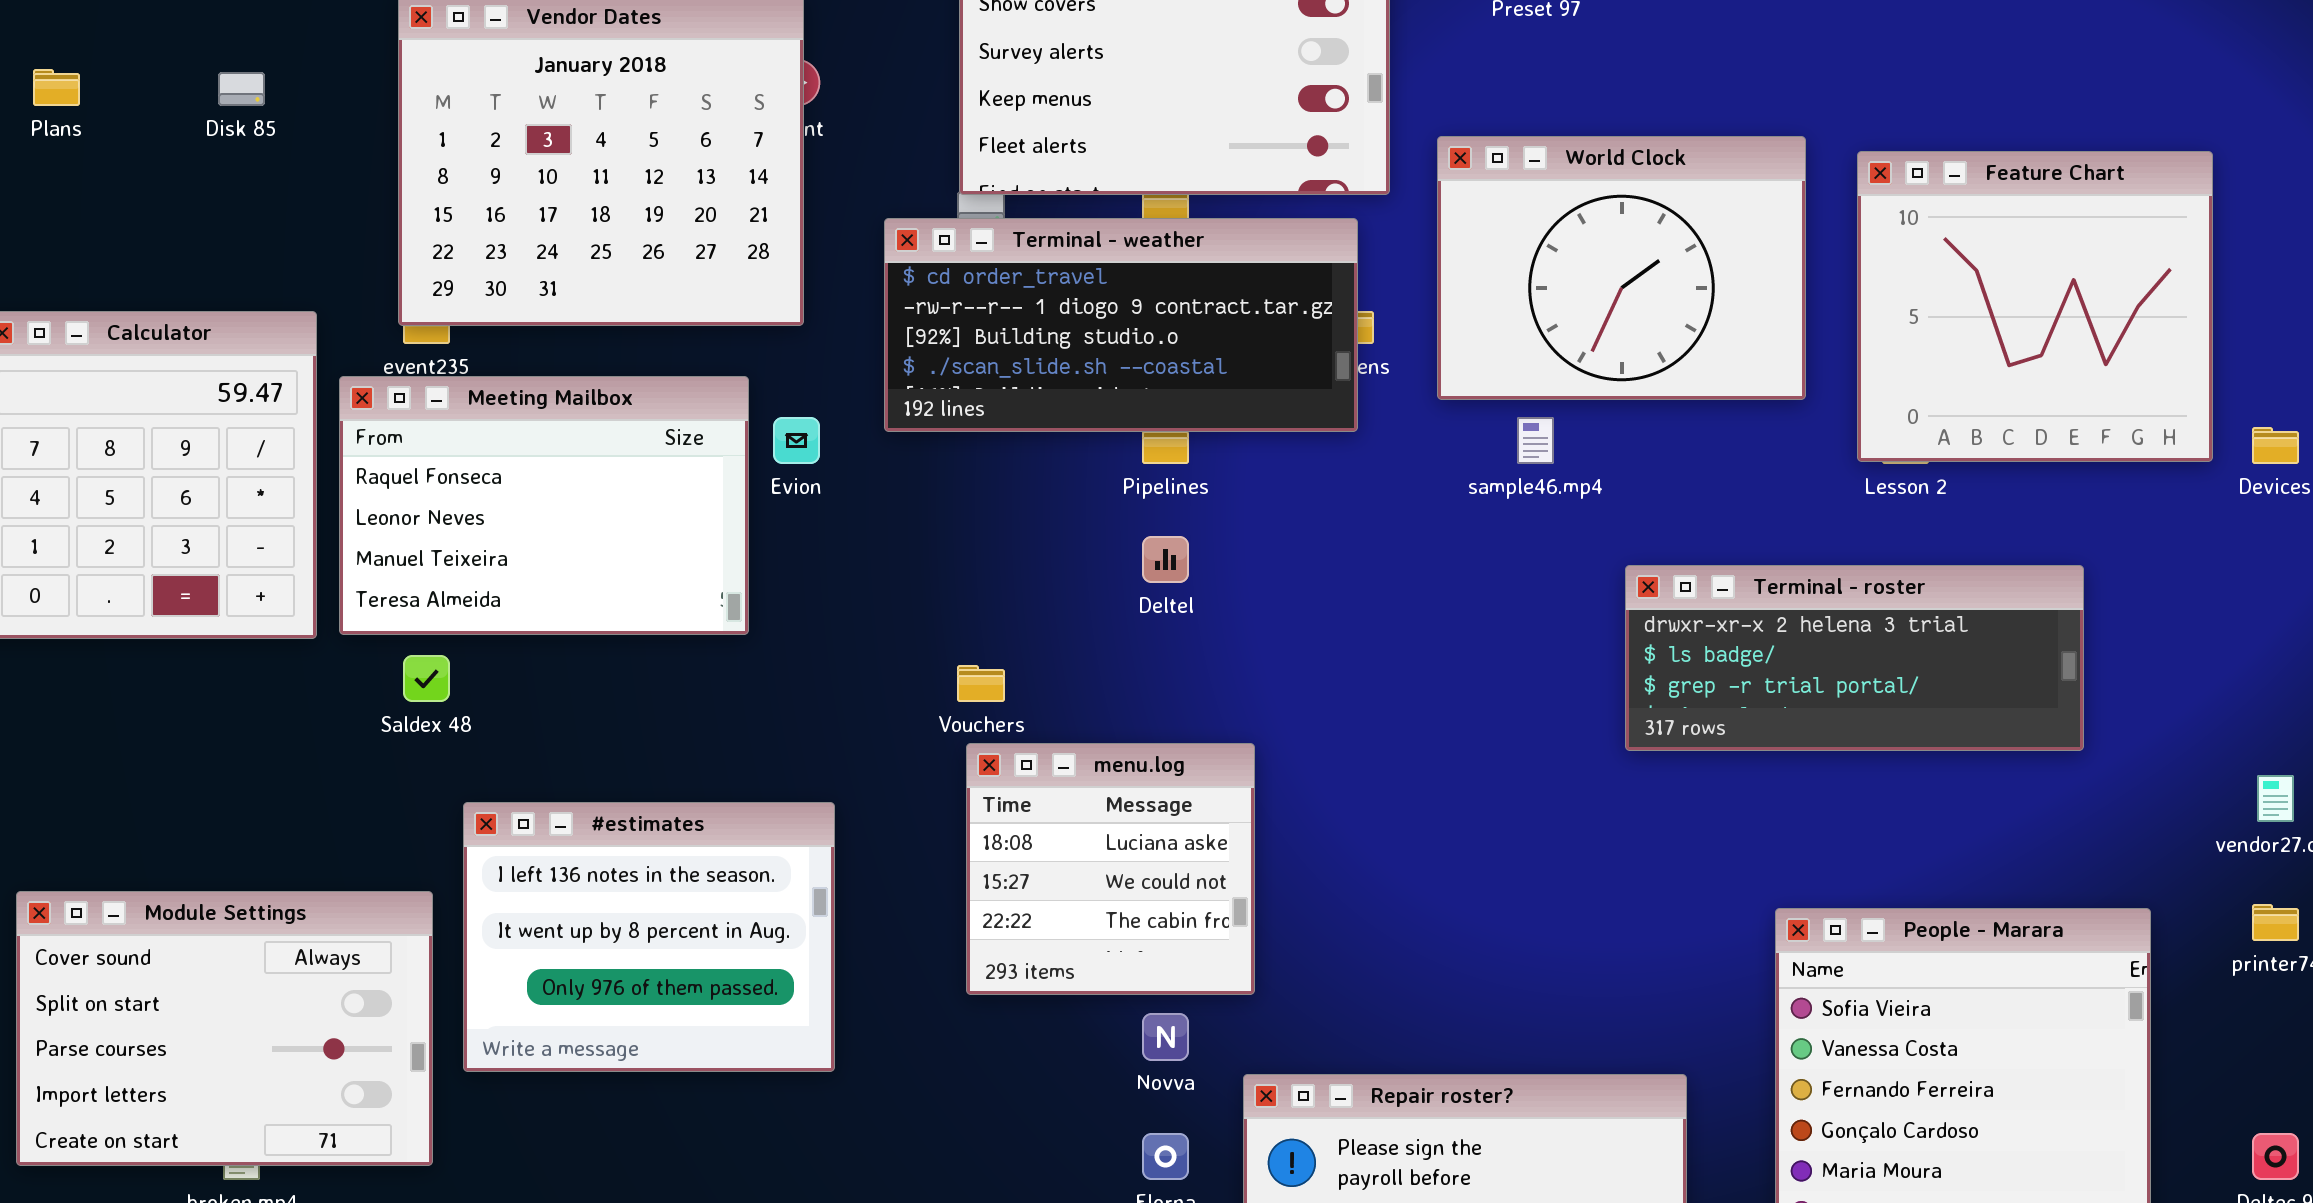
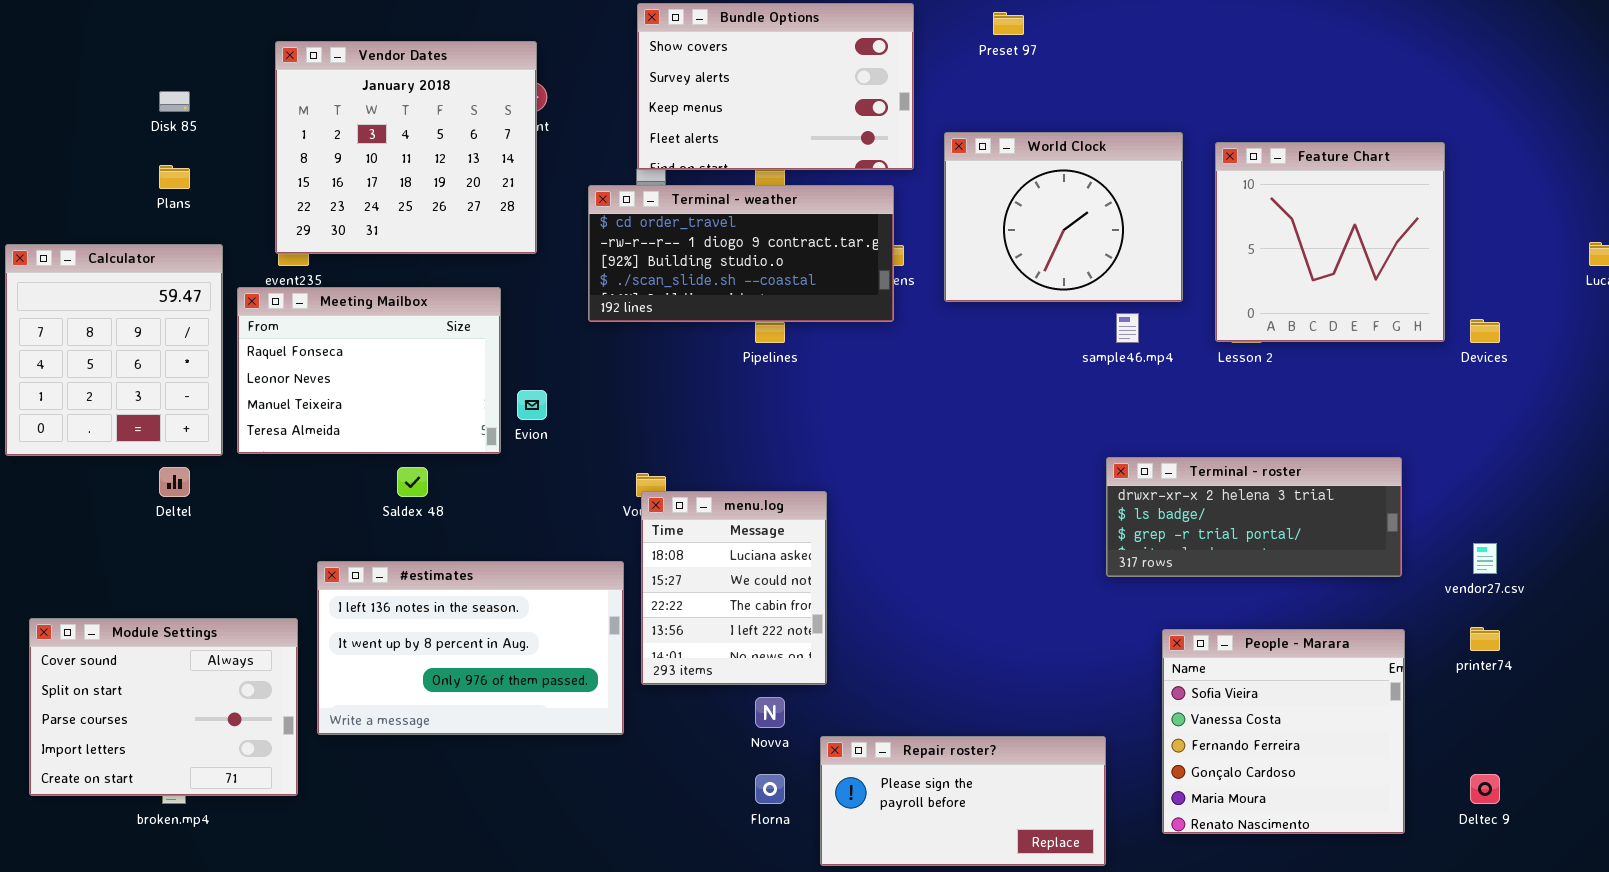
Plans: [33,69,80,106] -> [159,165,190,189], moved
Evion: [773,417,820,464] -> [517,390,547,420], moved
sample46.mp4: [1517,417,1554,464] -> [1116,313,1139,343], moved
Deltel: [1142,536,1189,583] -> [159,467,190,497], moved
Terminal - roster: [1625,565,2084,751] -> [1106,457,1402,577], moved
Saldex 48: [403,655,450,702] -> [397,467,428,497], moved
menu.log: [966,743,1255,995] -> [641,491,827,685], resized
#estimates: [463,802,835,1072] -> [317,561,624,735], resized

